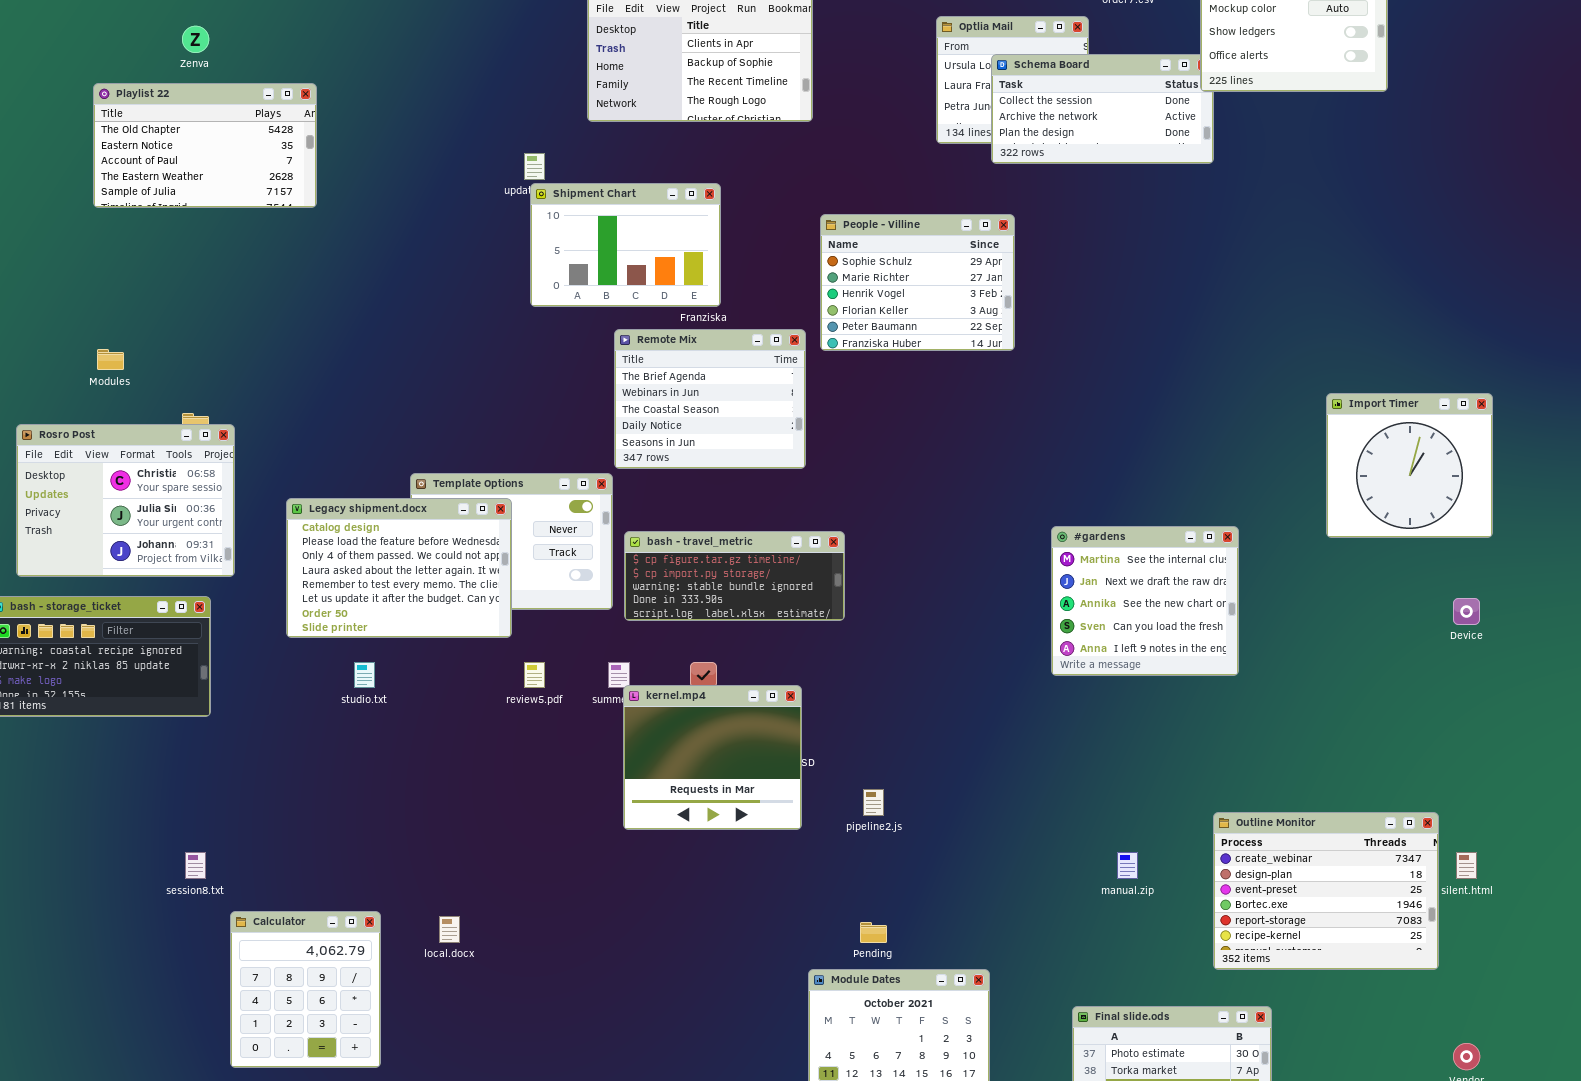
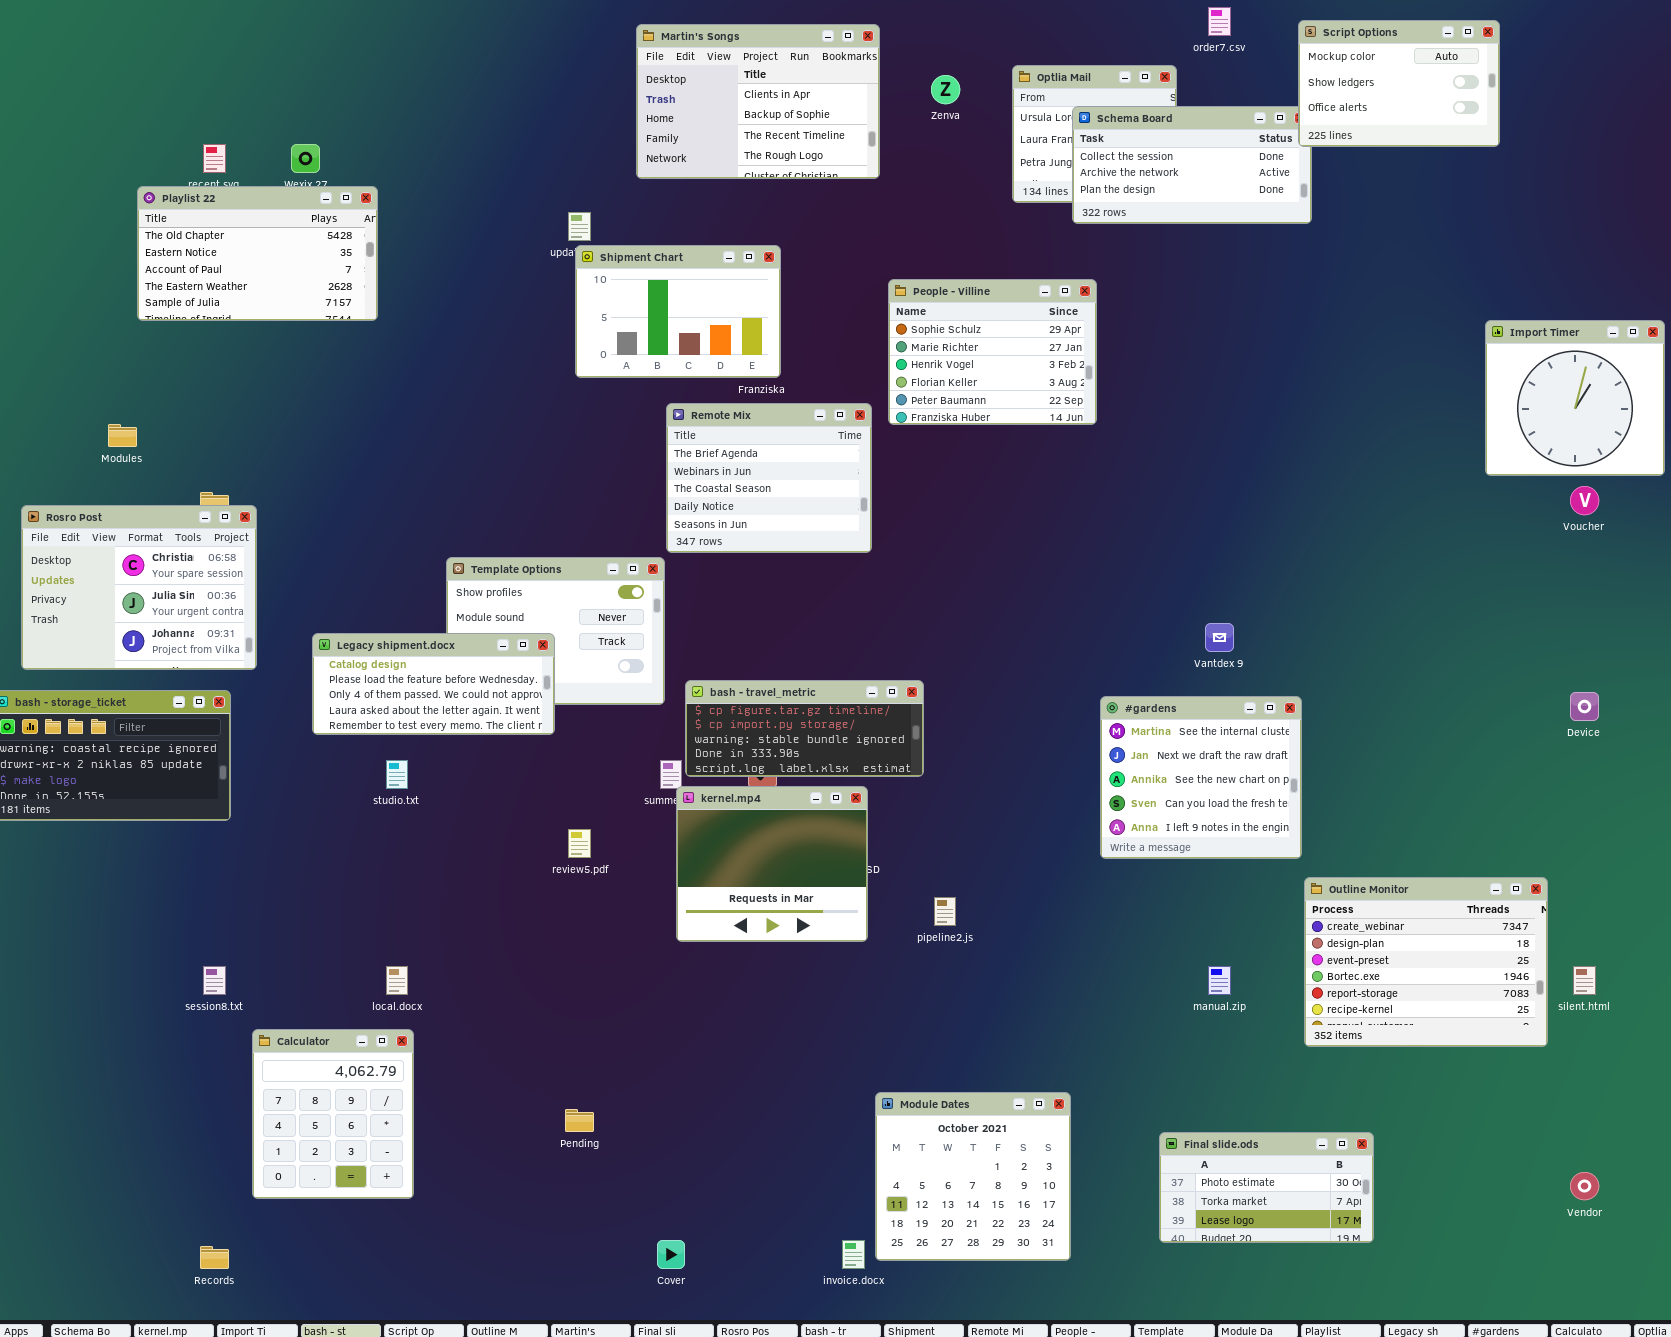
Zenva: [182,26,209,53] -> [931,75,960,104], moved
Playlist 22: [93,83,317,208] -> [137,186,378,321], moved
Import Timer: [1326,393,1493,538] -> [1485,320,1665,476], moved
Legacy shipment.docx: [286,498,512,638] -> [312,633,555,735], resized
#gardens: [1051,526,1239,676] -> [1100,696,1302,859], moved
bash - travel_metric: [624,531,845,621] -> [685,680,924,777], moved
review5.pdf: [524,662,545,688] -> [568,829,591,858], moved
Outline Monitor: [1213,812,1439,970] -> [1304,877,1548,1047], moved
local.docx: [439,916,460,943] -> [386,966,408,995], moved
Pending: [860,922,887,943] -> [565,1109,594,1132], moved

